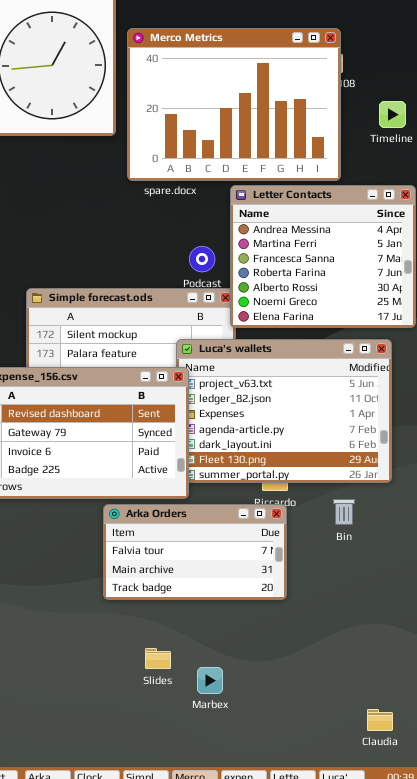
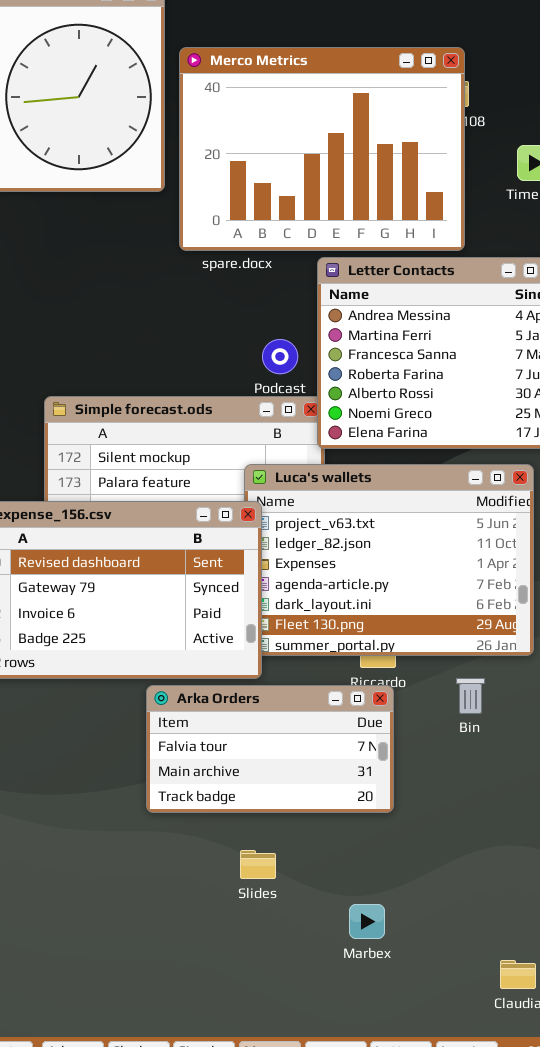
Slides: [145,648,171,669] -> [240,850,276,879], moved
Marbex: [197,667,223,694] -> [349,904,385,939], moved

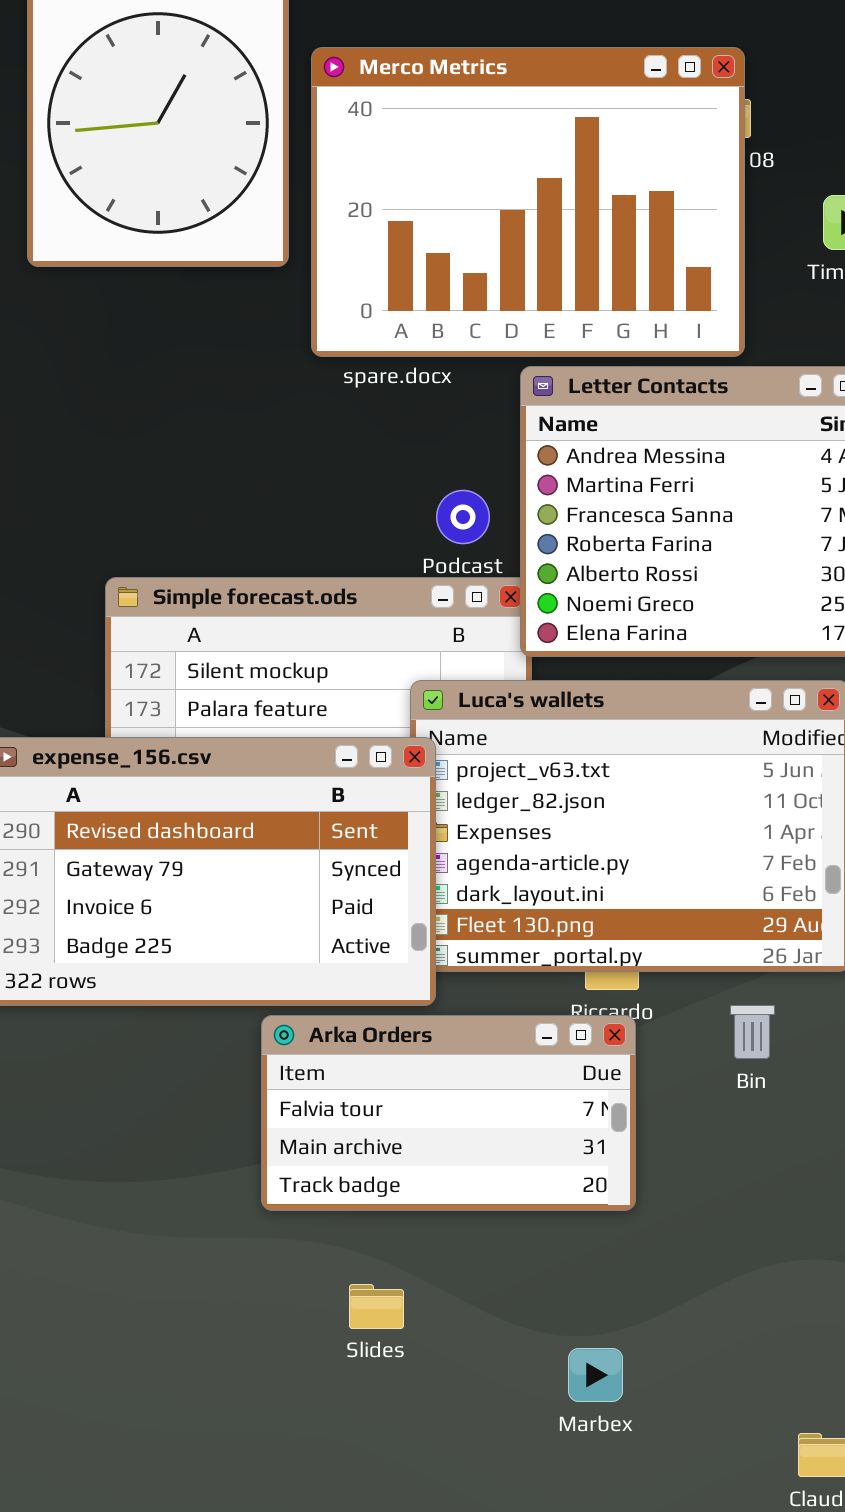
Slides: [240,850,276,879] -> [349,1284,404,1329], moved

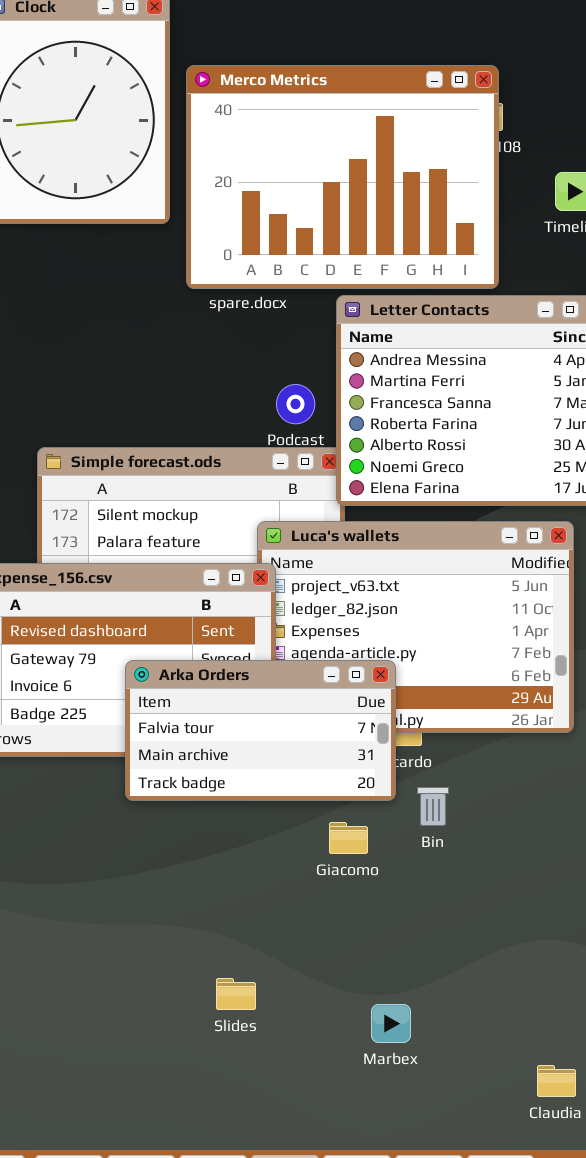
Bin: [730,1005,775,1059] -> [417,787,449,826], moved
Arka Orders: [261,1015,636,1211] -> [125,660,396,801], moved
Slides: [349,1284,404,1329] -> [216,978,256,1010], moved

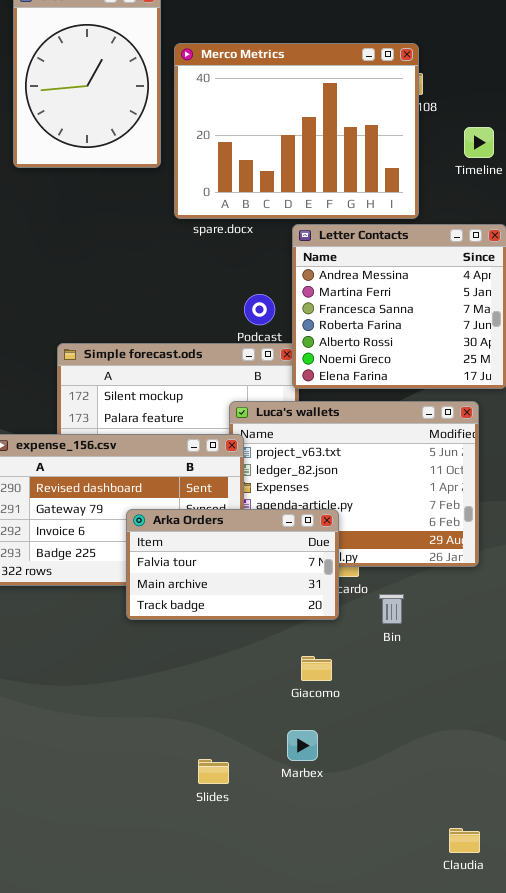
Bin: [417,787,449,826] -> [379,594,404,624], moved
Giacomo: [329,822,368,854] -> [301,656,332,681], moved
Marbex: [371,1004,411,1043] -> [287,730,318,761], moved

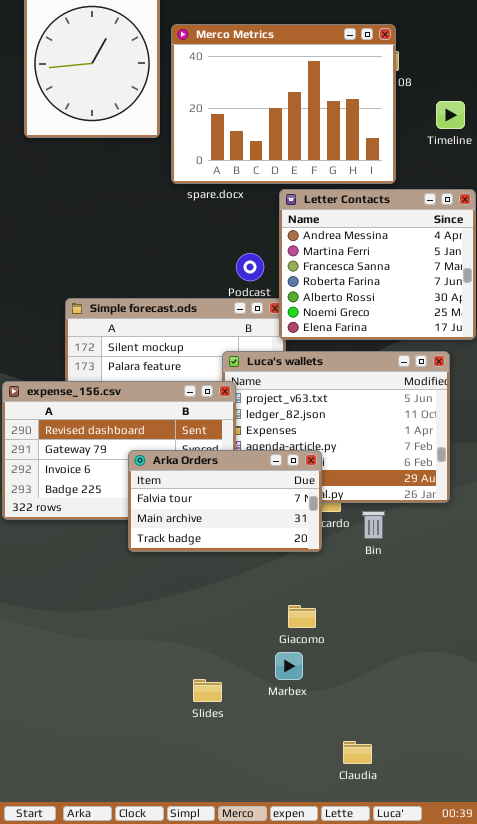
Bin: [379,594,404,624] -> [362,511,385,539], moved
Giacomo: [301,656,332,681] -> [288,605,316,628], moved
Claudia: [449,828,480,853] -> [343,741,372,764], moved

